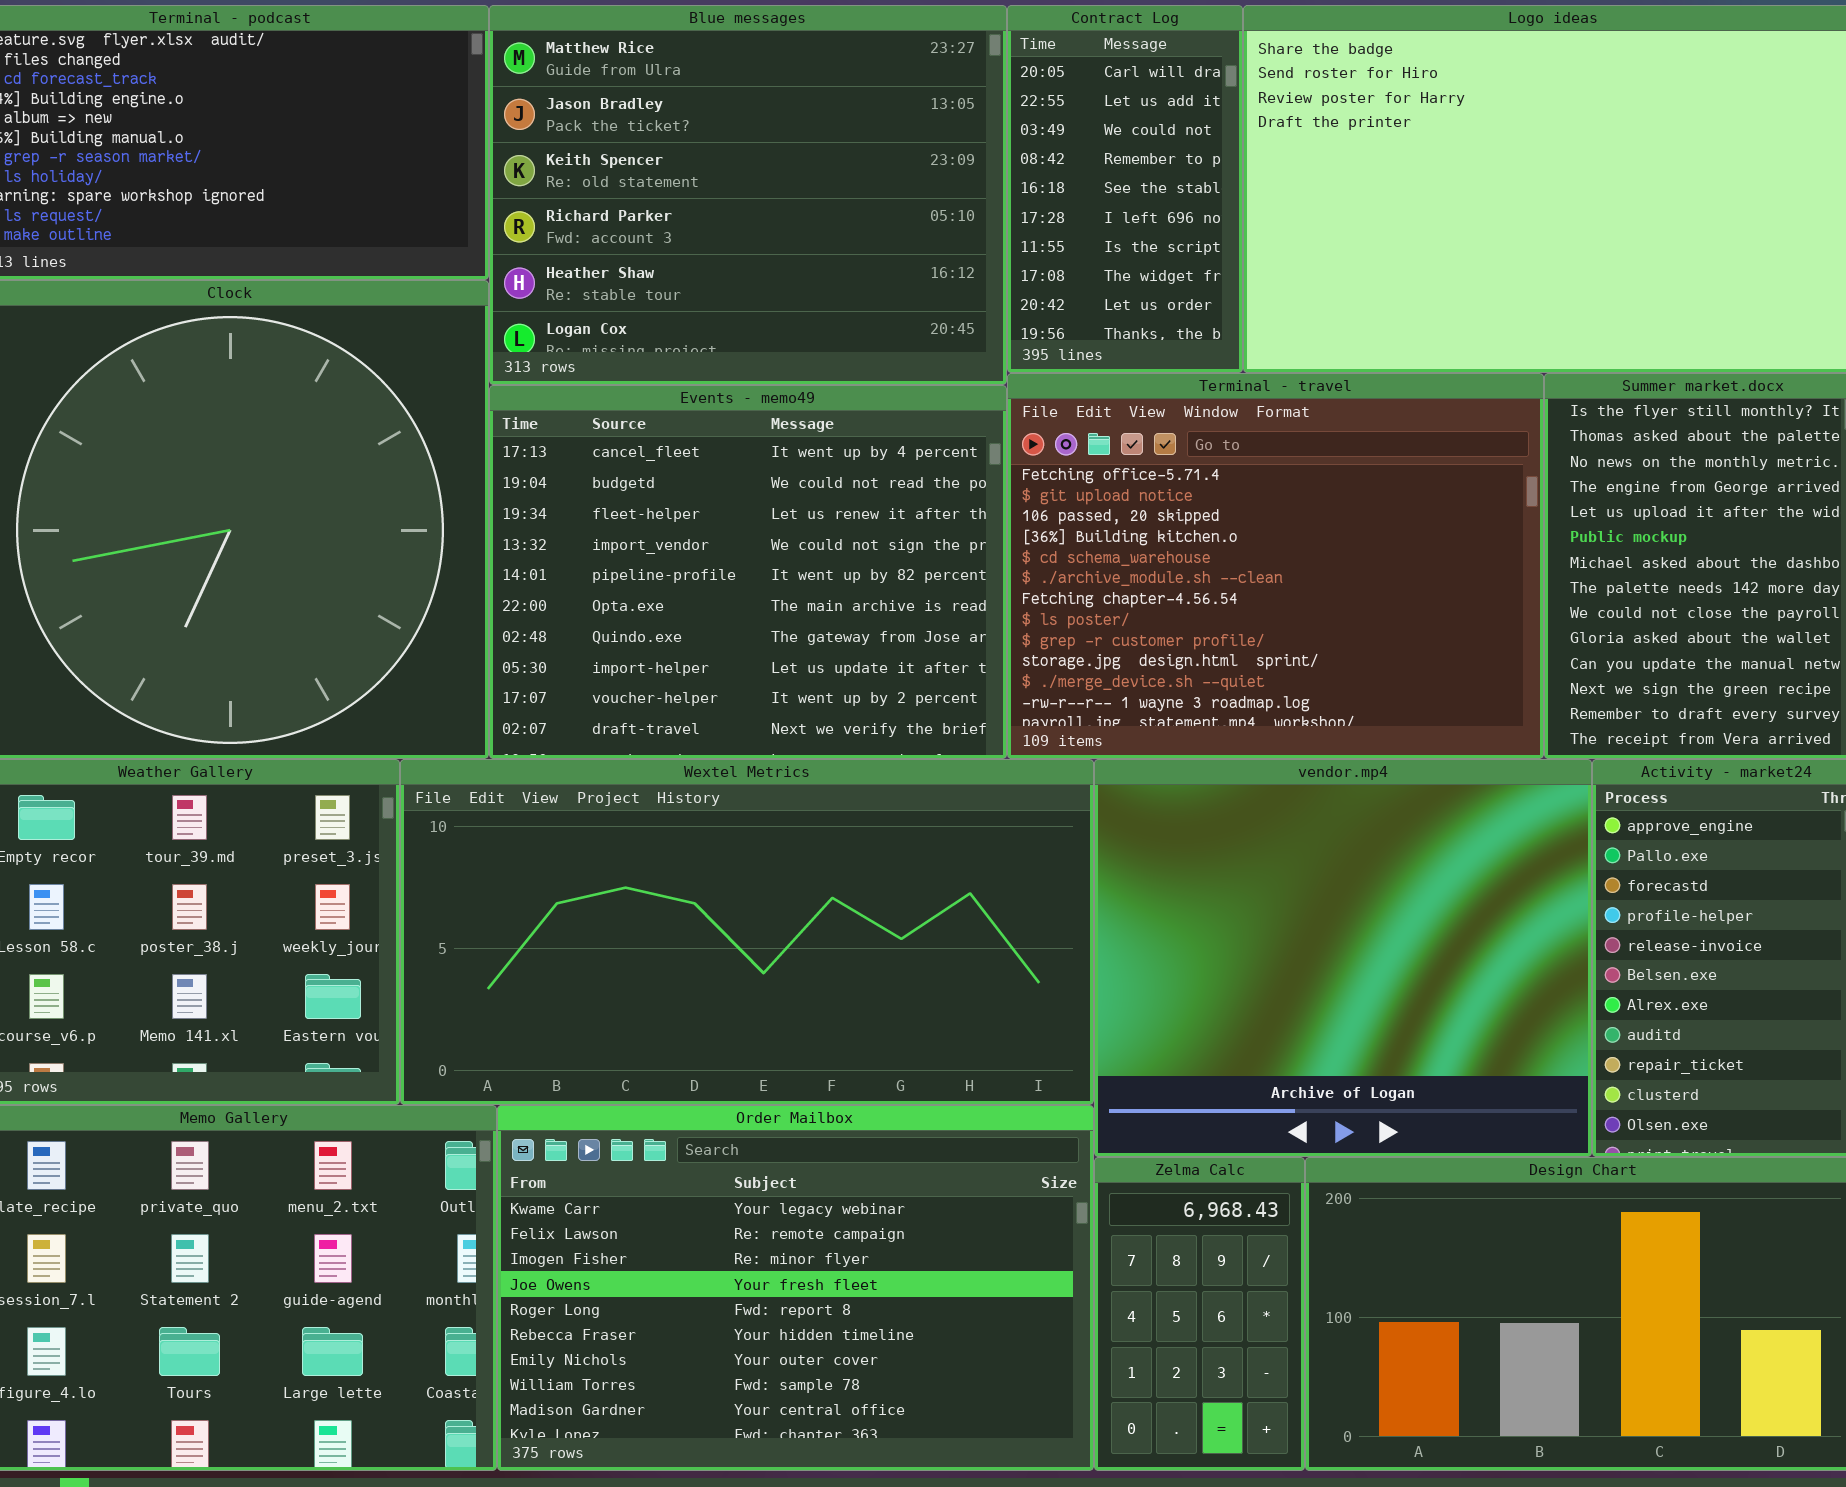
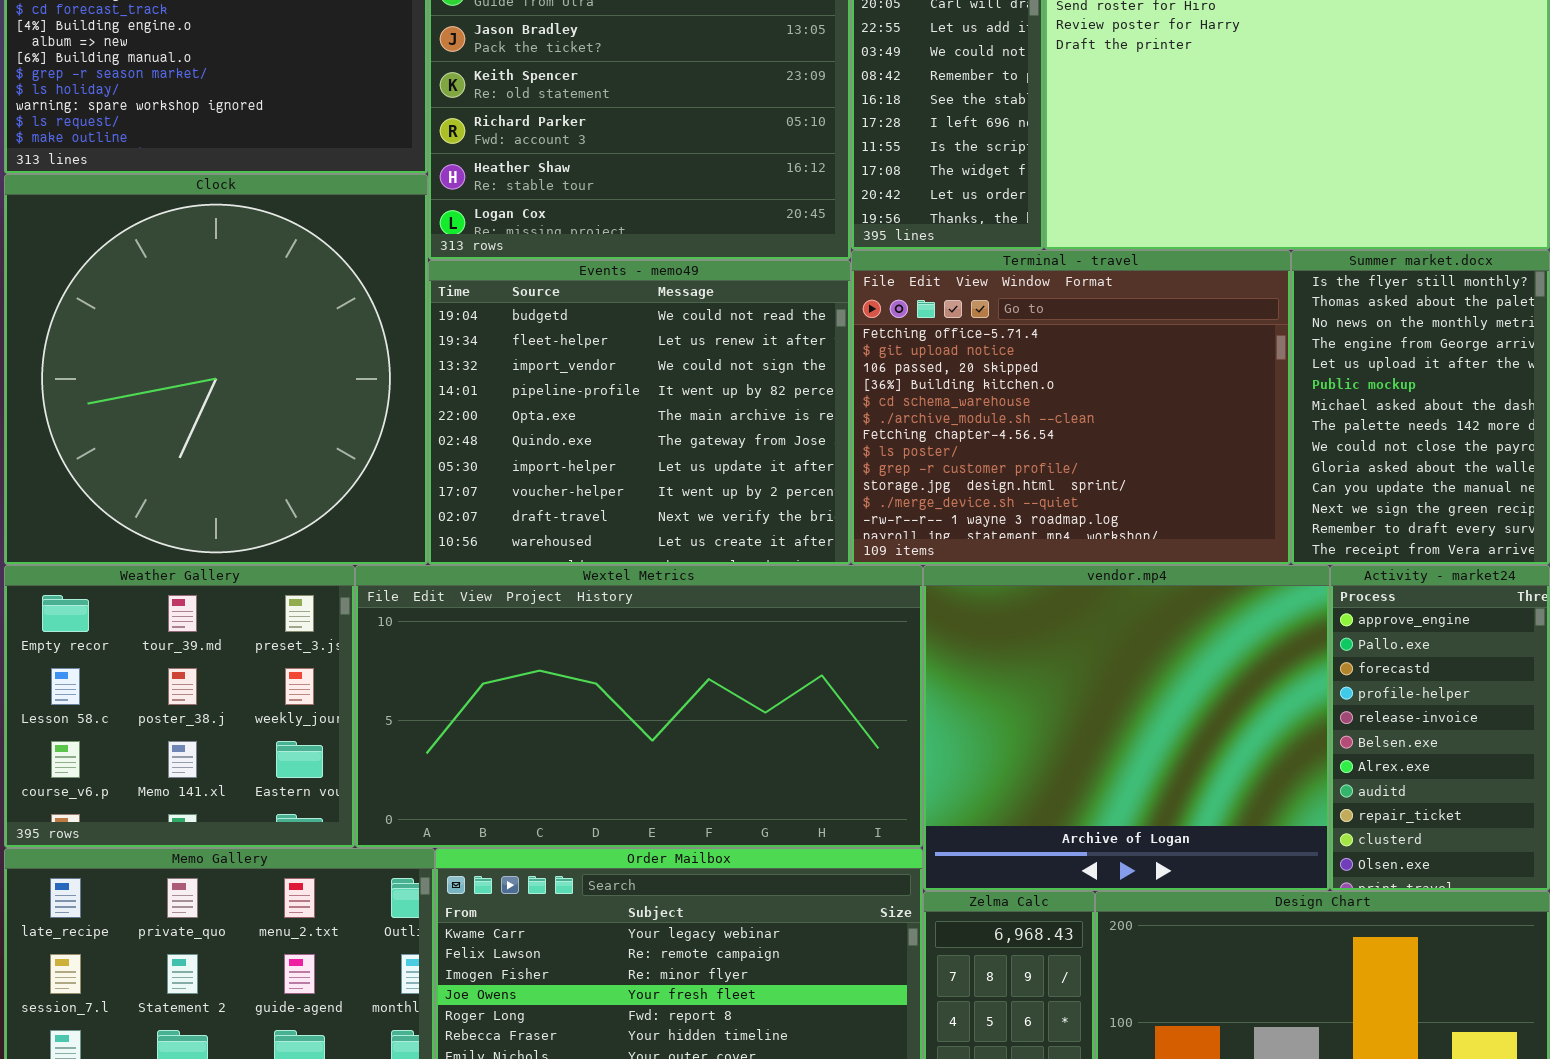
Events - memo49: [489,385,1007,759] -> [428,260,851,565], scrolled down 1 row

